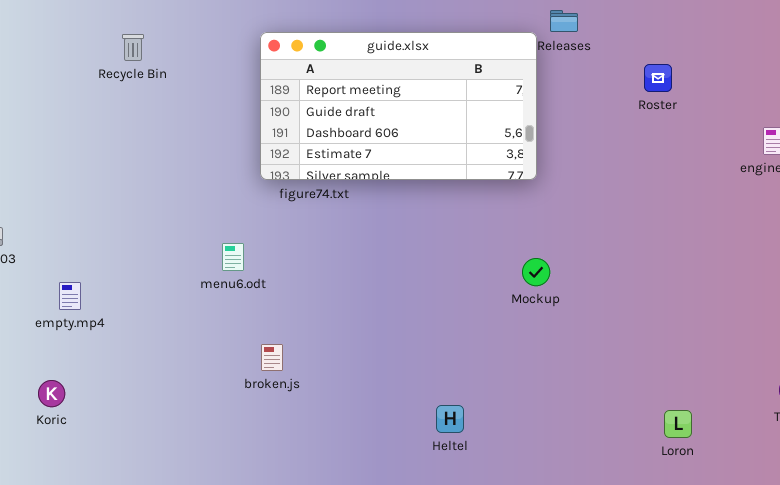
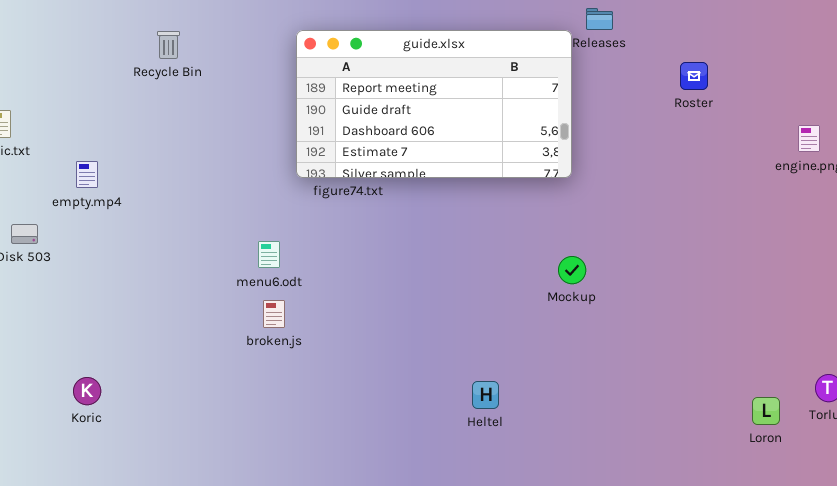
empty.mp4: [59,282,81,310] -> [76,161,98,188], moved
broken.js: [261,344,283,371] -> [263,300,285,328], moved
Heltel: [436,405,464,433] -> [472,381,499,409], moved
Loron: [664,410,692,438] -> [752,397,780,425], moved

